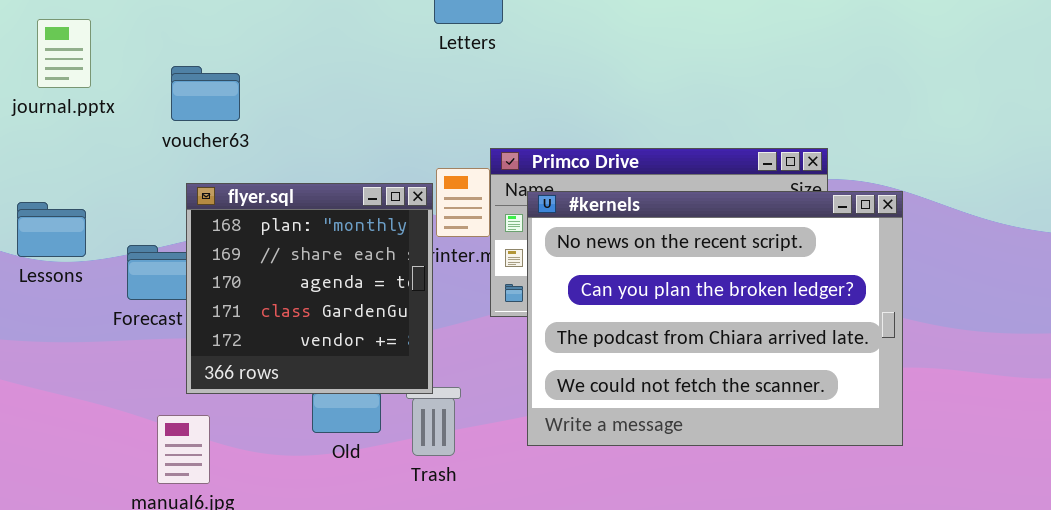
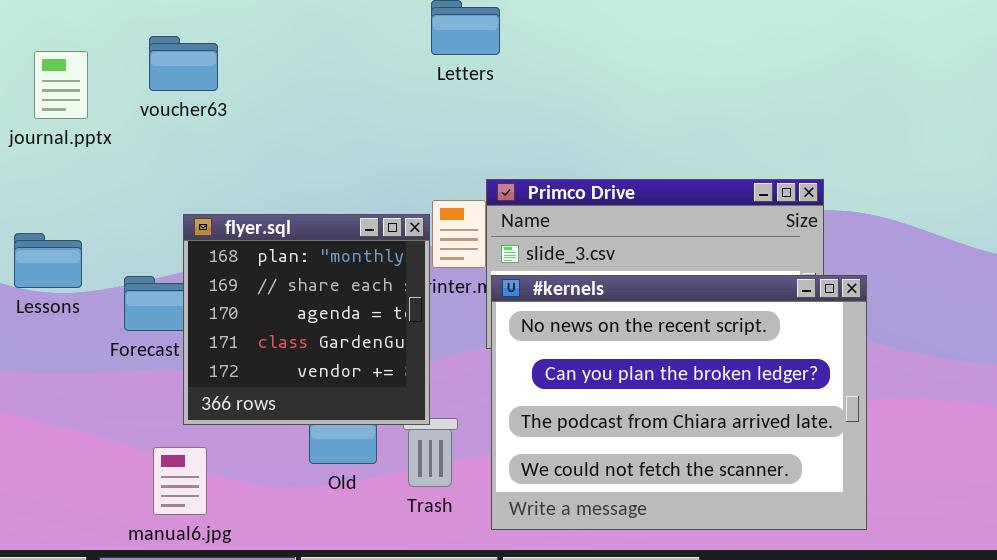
voucher63: [171,66,240,121] -> [149,36,218,91], moved
#kernels: [527,191,903,446] -> [491,275,867,530], moved

